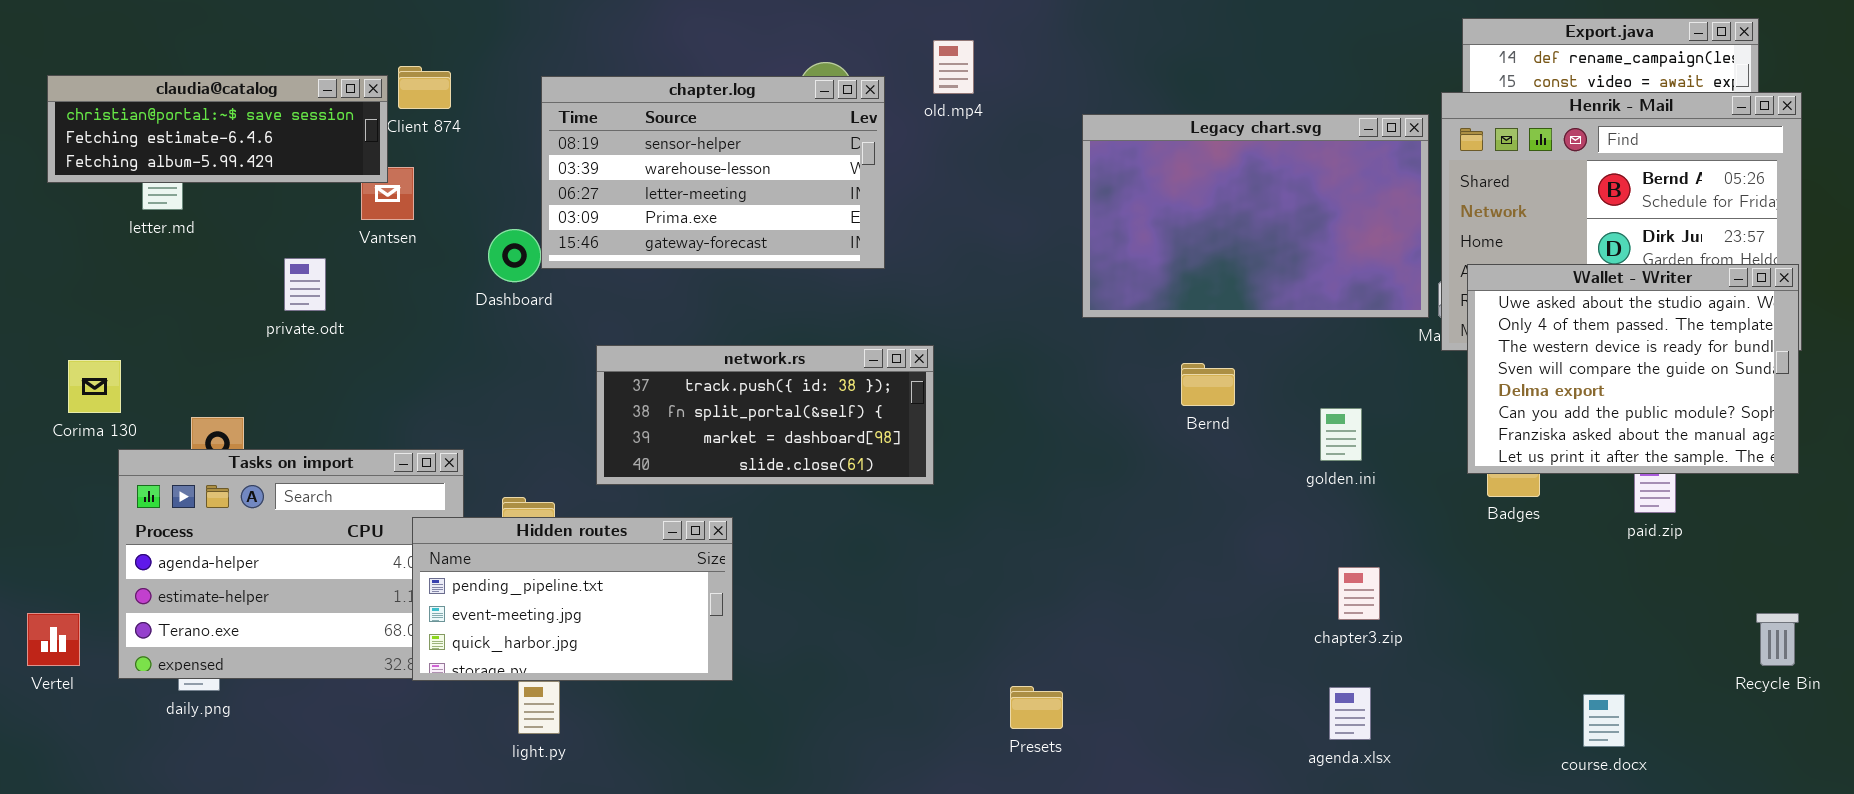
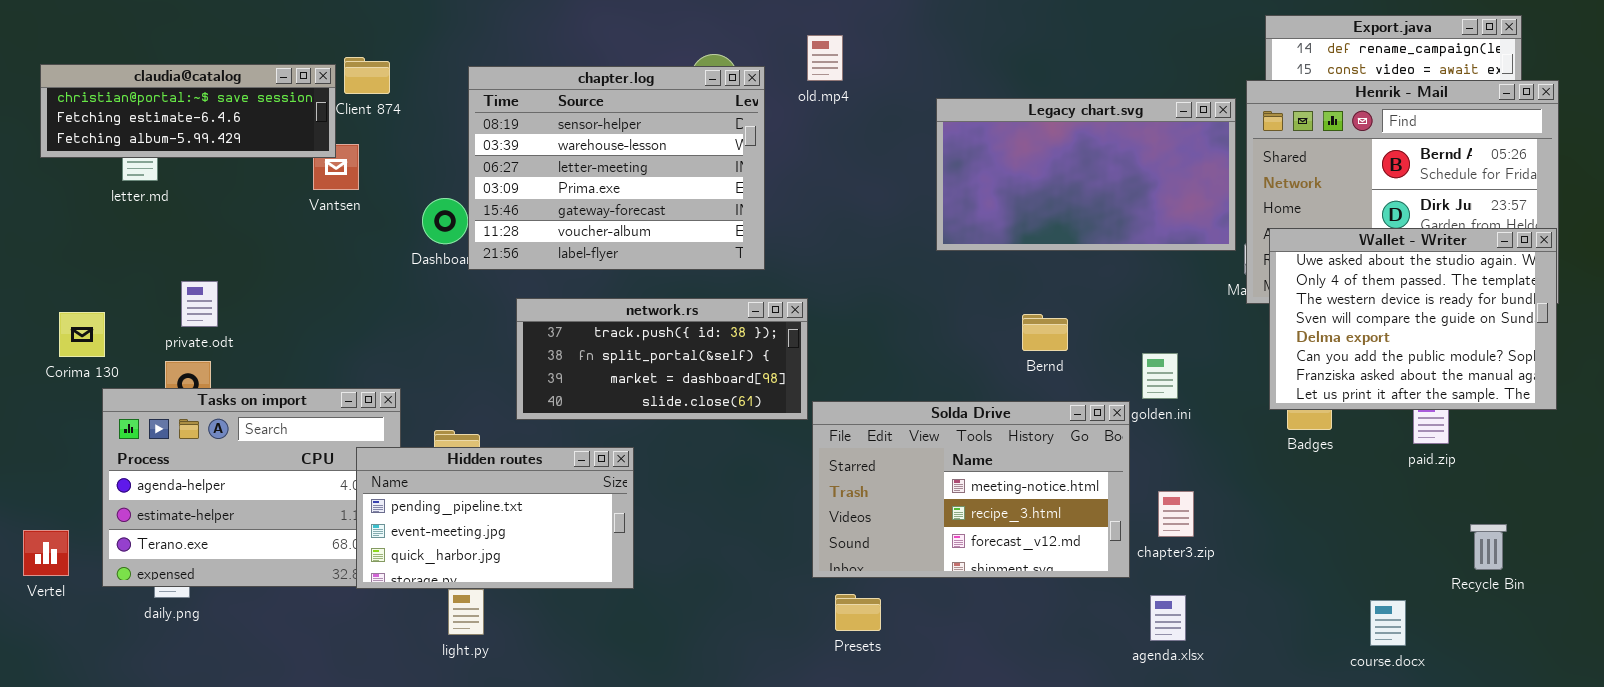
chapter.log: [541,76,885,269] -> [468,66,765,270], resized
Legacy chart.svg: [1082,114,1429,318] -> [936,98,1236,251], resized
private.odt: [284,258,326,311] -> [181,281,218,327], moved
Solda Drive: none -> [812,401,1130,578], opened
Recycle Bin: [1756,613,1799,666] -> [1470,524,1507,570], moved
Presets: [1010,686,1063,729] -> [835,594,881,631], moved

